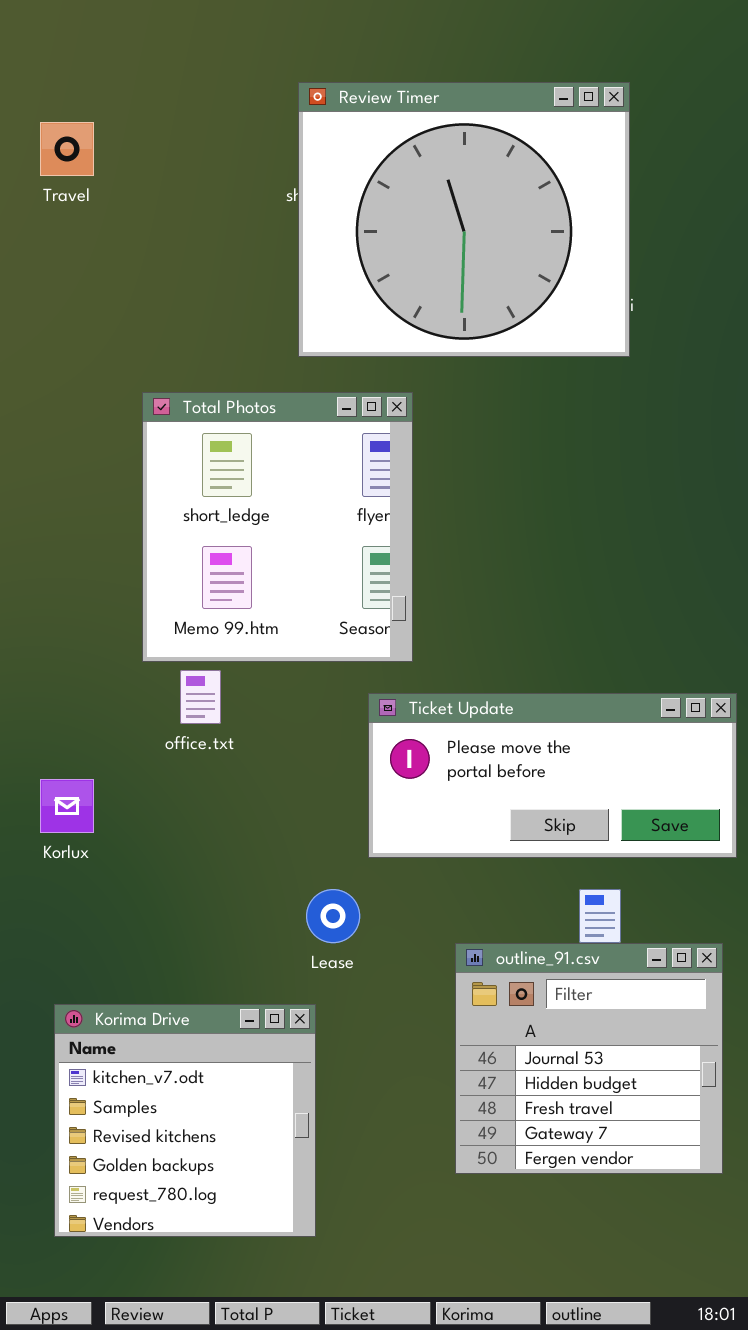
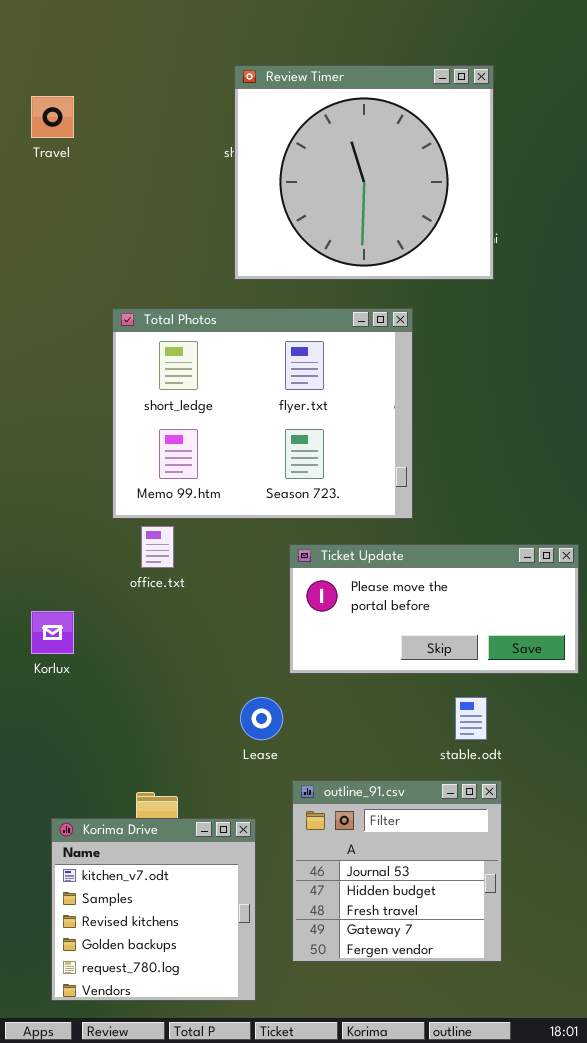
Total Photos: [142,392,413,662] -> [112,308,413,519], resized
outline_91.csv: [455,943,723,1174] -> [292,780,502,962], moved
Korima Drive: [54,1004,316,1237] -> [51,818,256,1001], moved

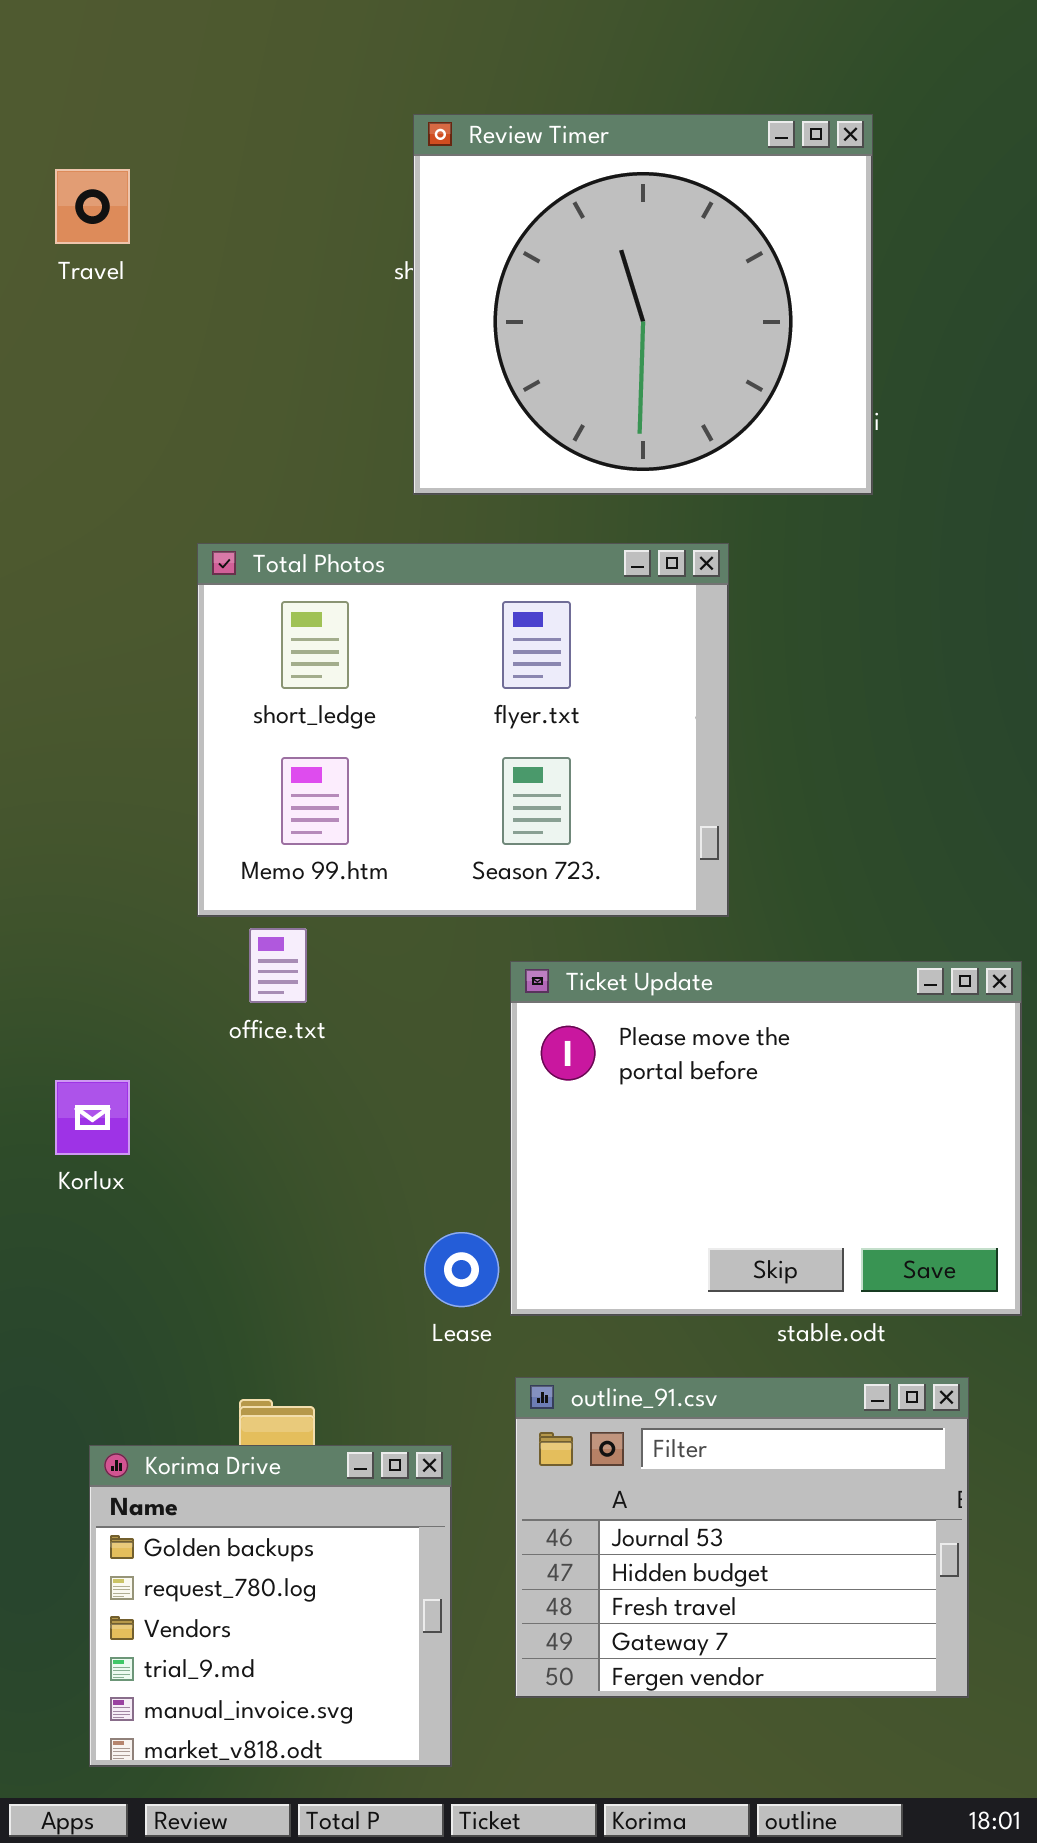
Ticket Update: [289,544,579,674] -> [510,961,1022,1316], resized
outline_91.csv: [292,780,502,962] -> [515,1377,969,1698], resized
Korima Drive: [51,818,256,1001] -> [89,1445,452,1767], scrolled down 3 rows

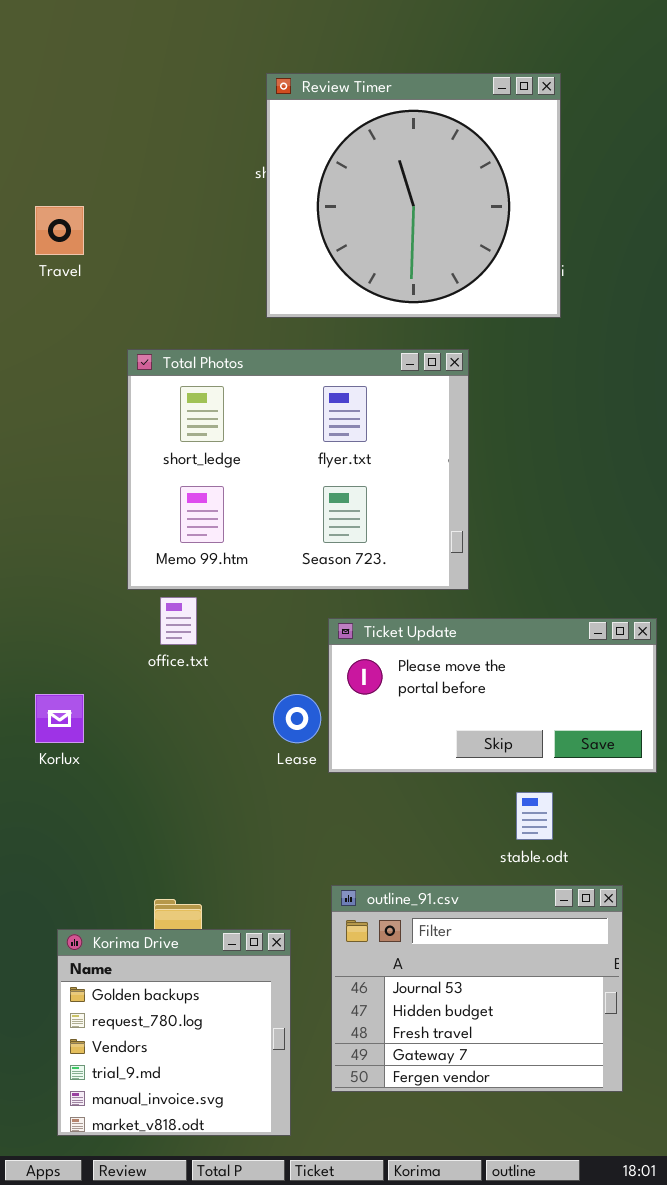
Travel: [55,169,130,244] -> [35,206,84,255], moved
Ticket Update: [510,961,1022,1316] -> [328,618,657,773], resized
Lease: [424,1232,499,1307] -> [273,694,321,743], moved

